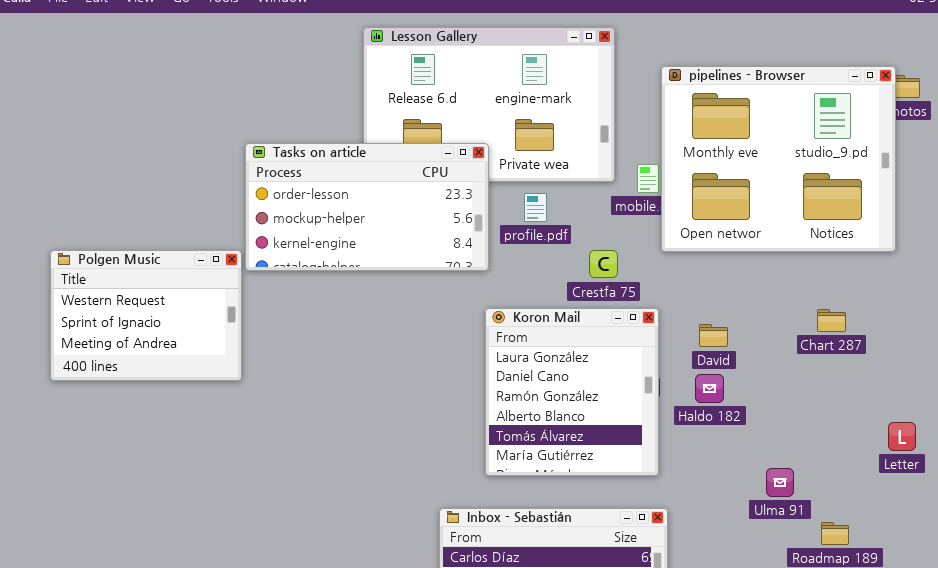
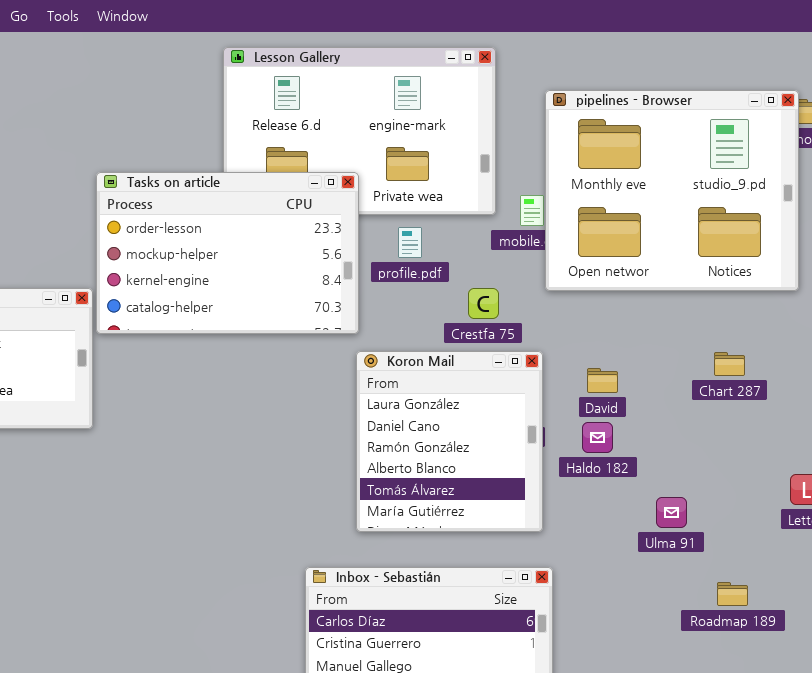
Tasks on article: [245,143,489,271] -> [96,172,359,334], resized
Ulma 91: [766,468,794,497] -> [656,497,687,528], moved

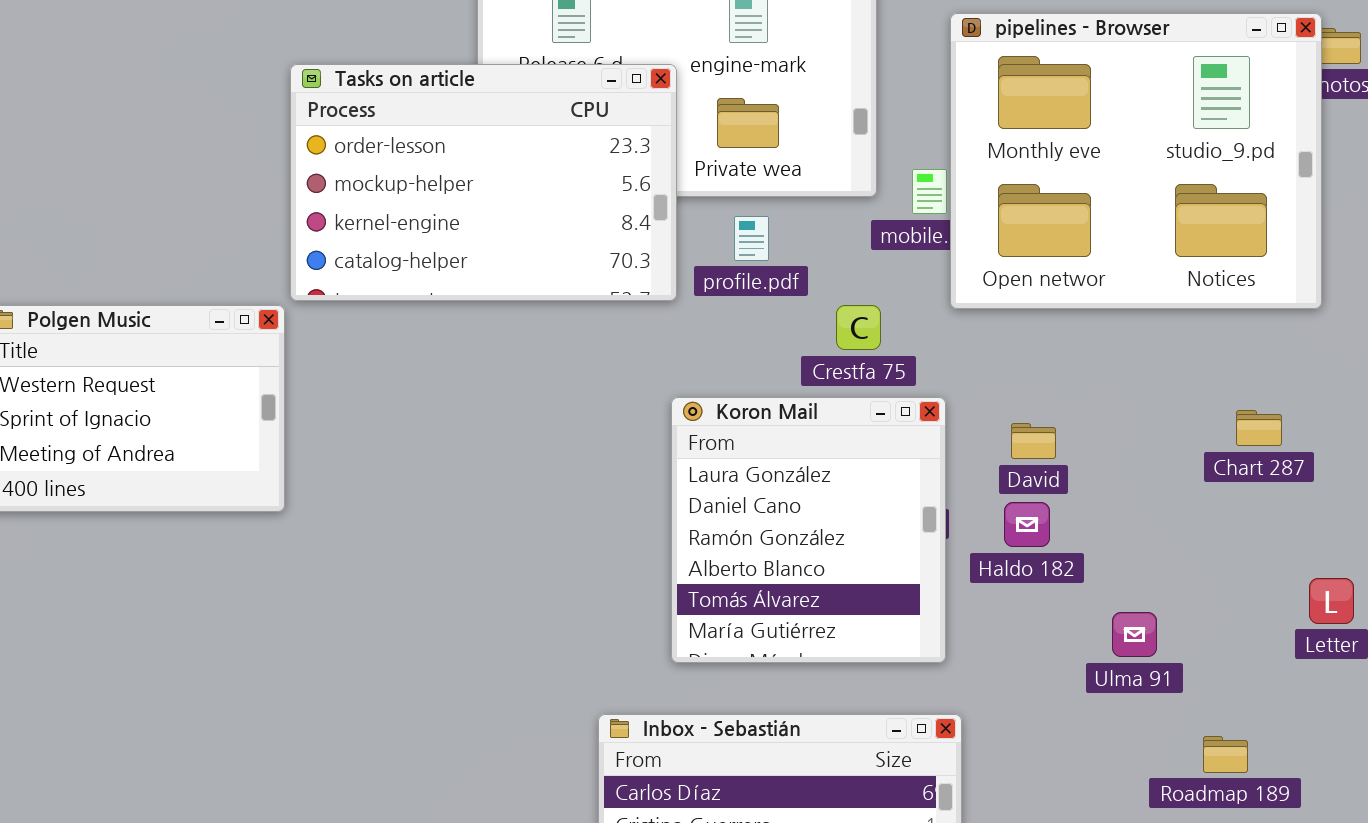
Tasks on article: [96,172,359,334] -> [290,64,677,301], moved
Chart 287: [714,352,745,376] -> [1236,410,1282,446], moved

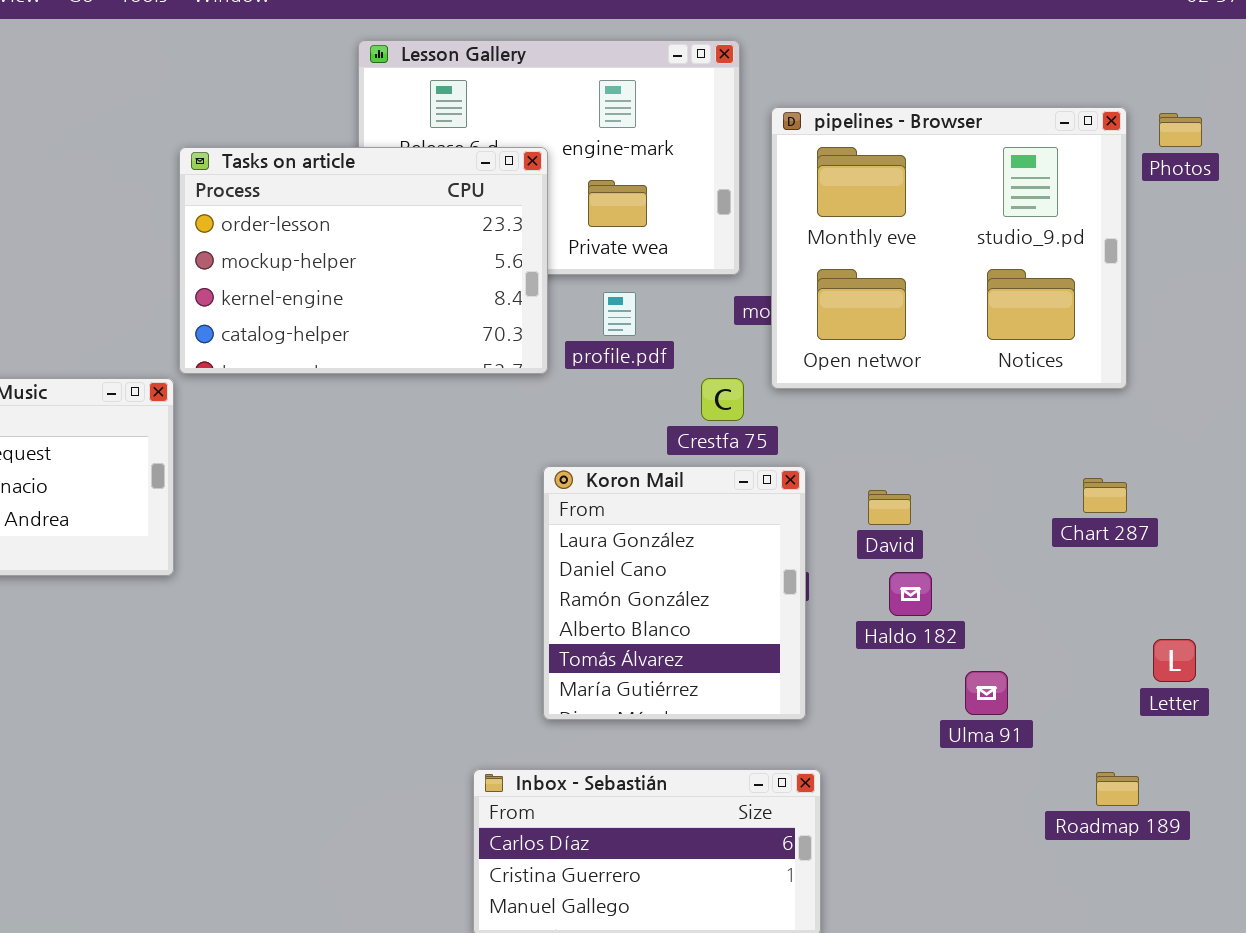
pipelines - Browser: [950,13,1322,309] -> [771,107,1127,389], moved
Haldo 182: [1004,502,1050,547] -> [889,572,932,616], moved
Roadmap 189: [1203,736,1248,773] -> [1096,772,1139,806], moved

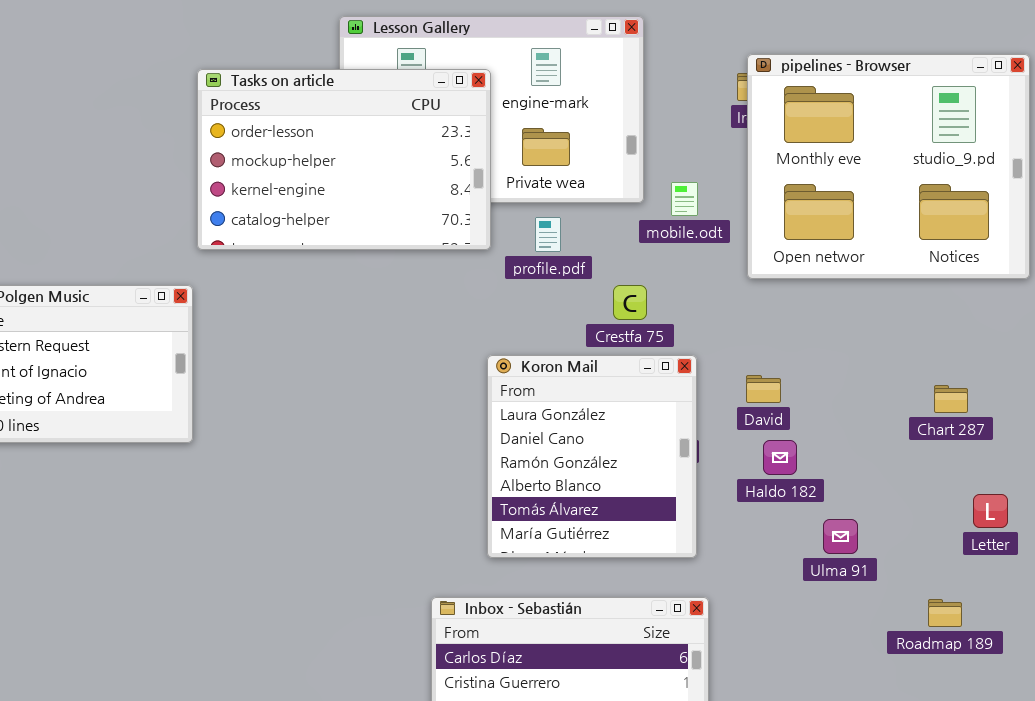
pipelines - Browser: [771,107,1127,389] -> [747,54,1030,279], moved
Tasks on article: [179,147,548,374] -> [197,69,491,250], moved
Chart 287: [1083,478,1127,513] -> [934,385,968,413], moved

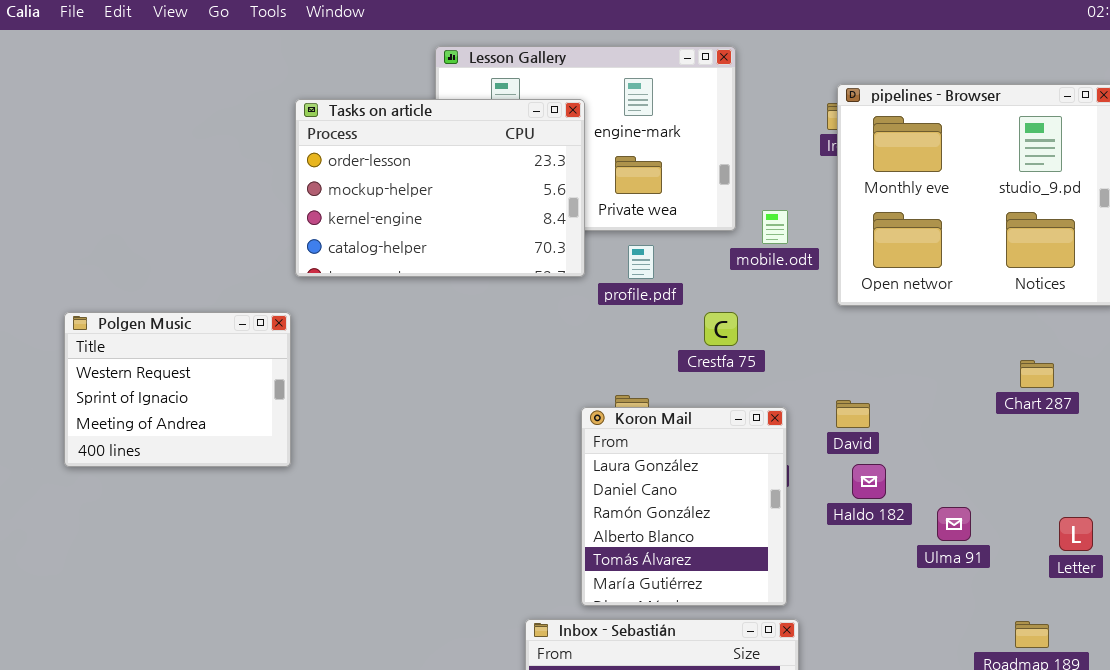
Koron Mail: [487,355,697,558] -> [581,407,787,606], moved
Chart 287: [934,385,968,413] -> [1020,360,1054,388], moved
Ulma 91: [823,519,858,554] -> [937,507,971,541], moved

